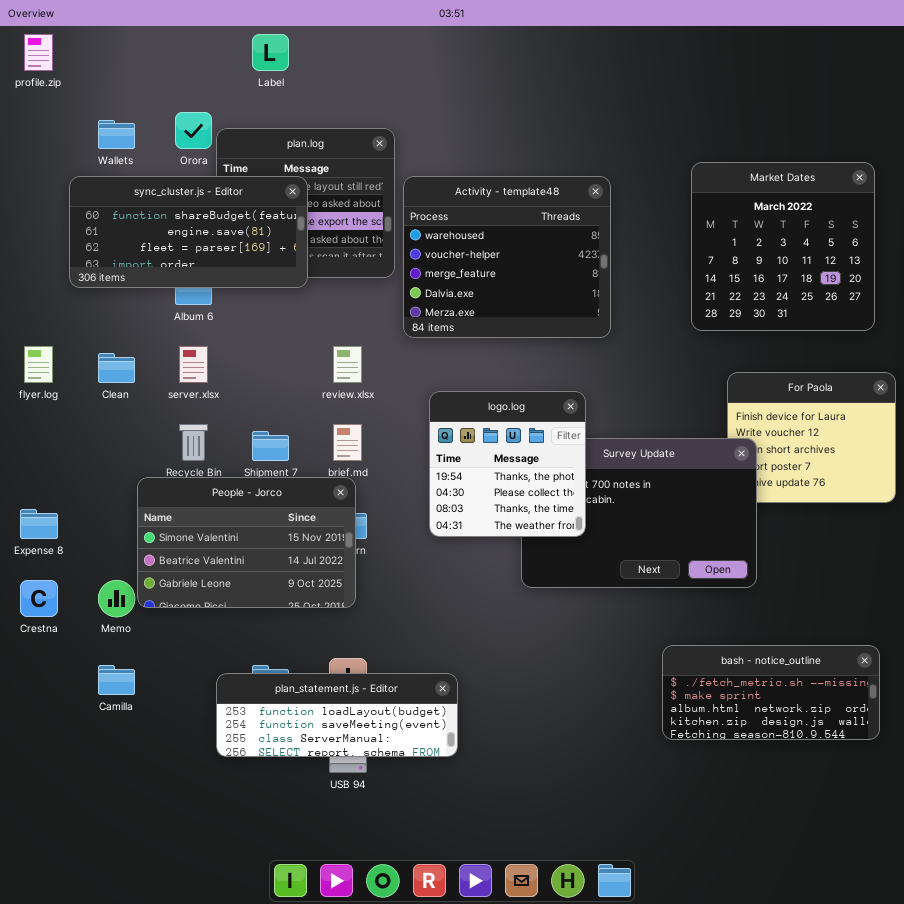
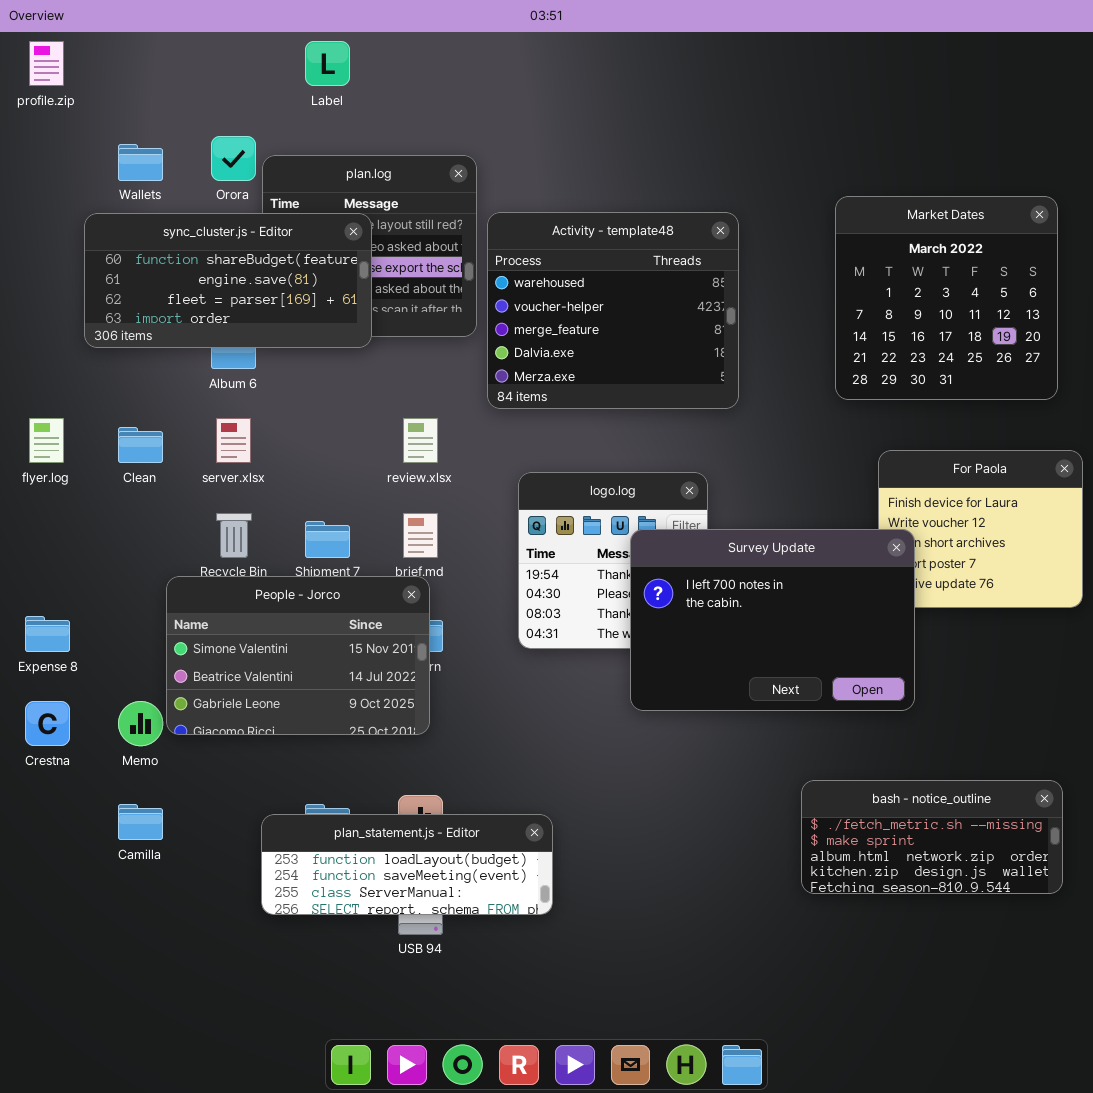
Survey Update: [521,438,757,588] -> [630,529,915,711], raised

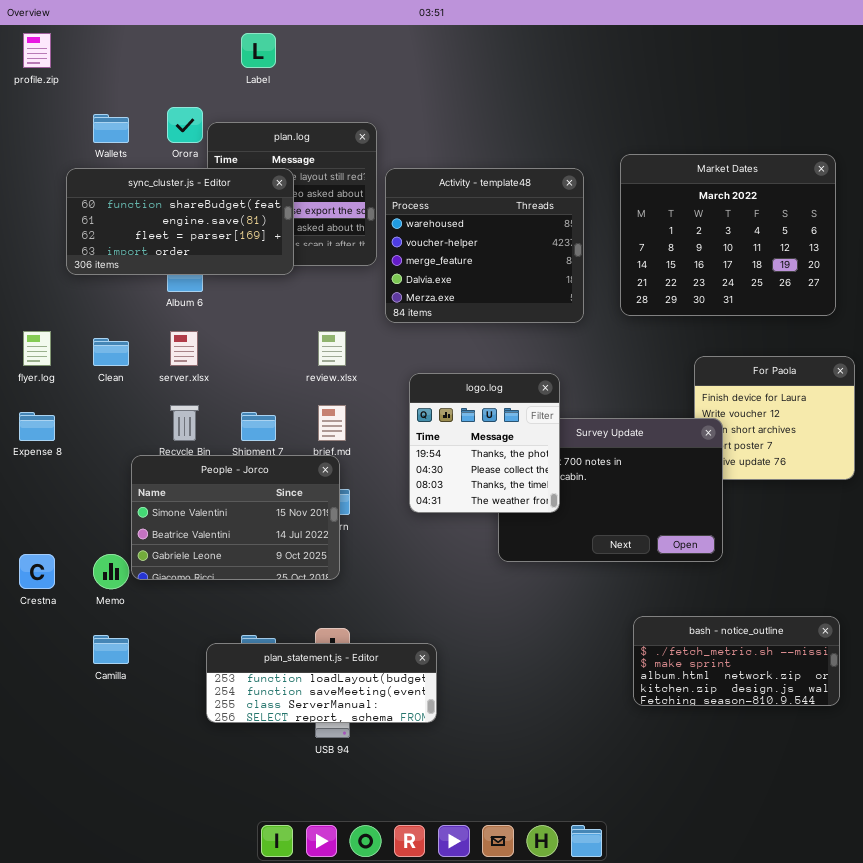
Market Dates: [835,196,1058,400] -> [620,154,836,316], resized
logo.log: [518,472,708,649] -> [409,373,560,513], raised
Expense 8: [25,616,70,652] -> [19,412,55,441], moved

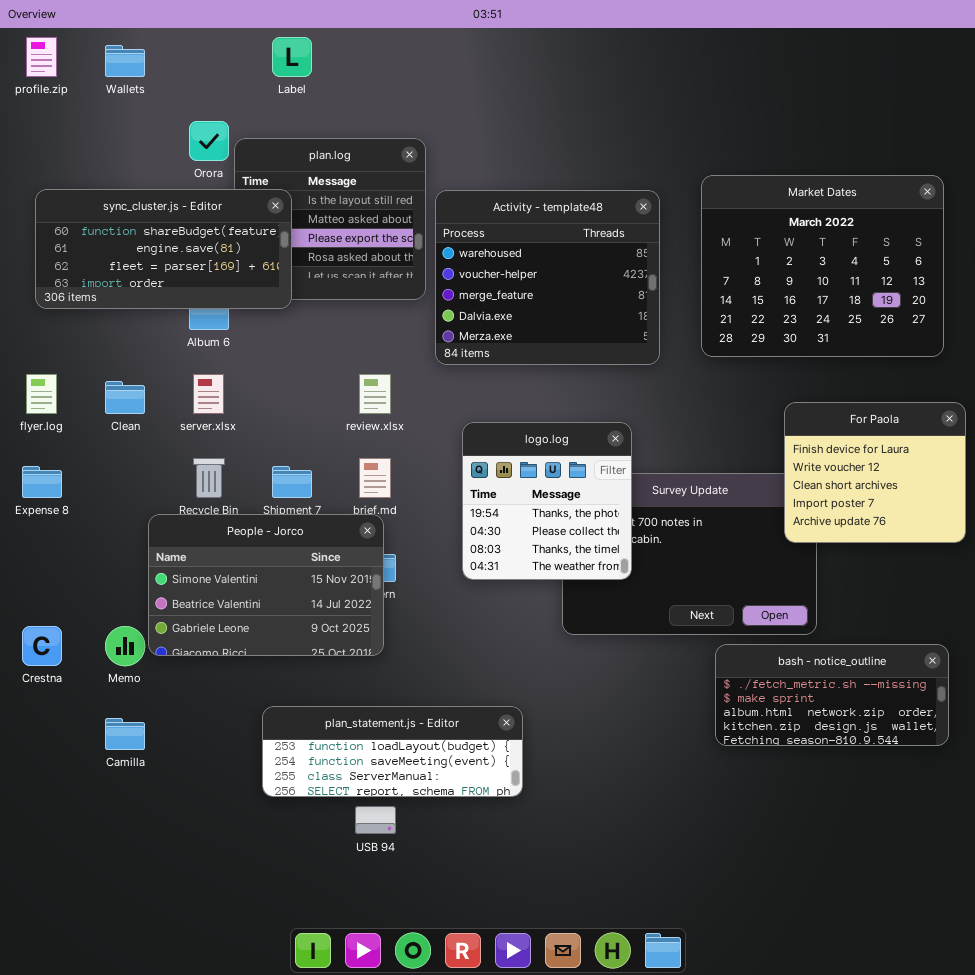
Wallets: [93,114,129,143] -> [105,45,145,77], moved
sync_cluster.js - Editor: [66,168,294,275] -> [35,189,292,309], moved
For Paola: [694,356,855,480] -> [784,402,966,543], raised
bash - notice_outline: [633,616,840,706] -> [715,644,949,746], moved
plan_statement.js - Editor: [206,643,437,723] -> [262,706,523,797], moved

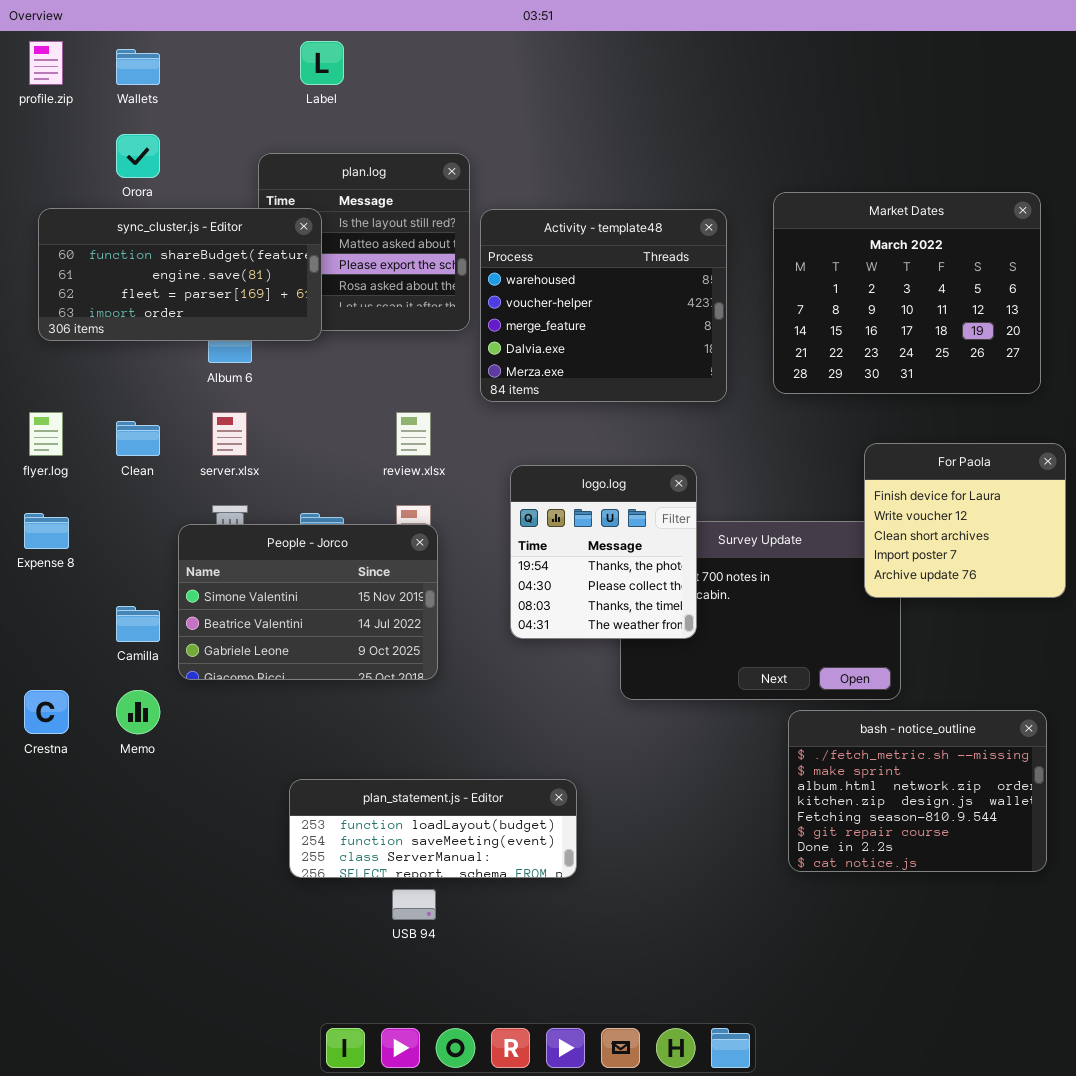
Orora: [189,121,229,161] -> [116,134,160,178], moved
People - Jorco: [148,514,384,656] -> [178,524,438,680], moved
bash - notice_outline: [715,644,949,746] -> [788,710,1047,872], resized
Camilla: [105,718,145,750] -> [116,606,160,642], moved

